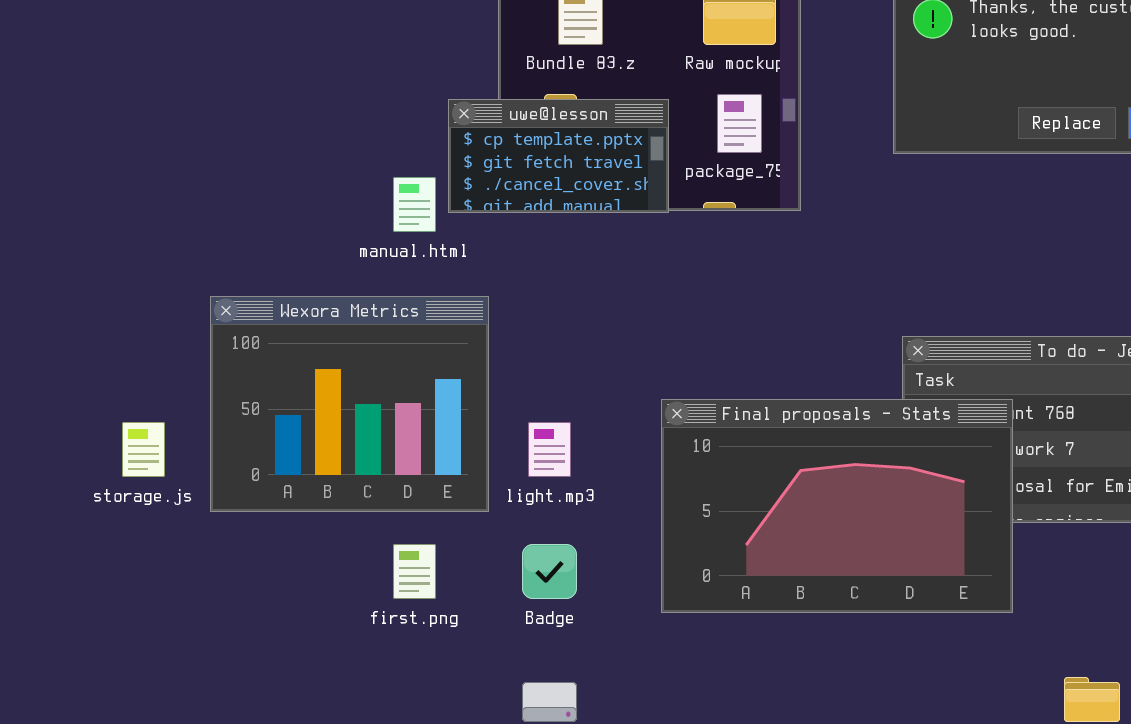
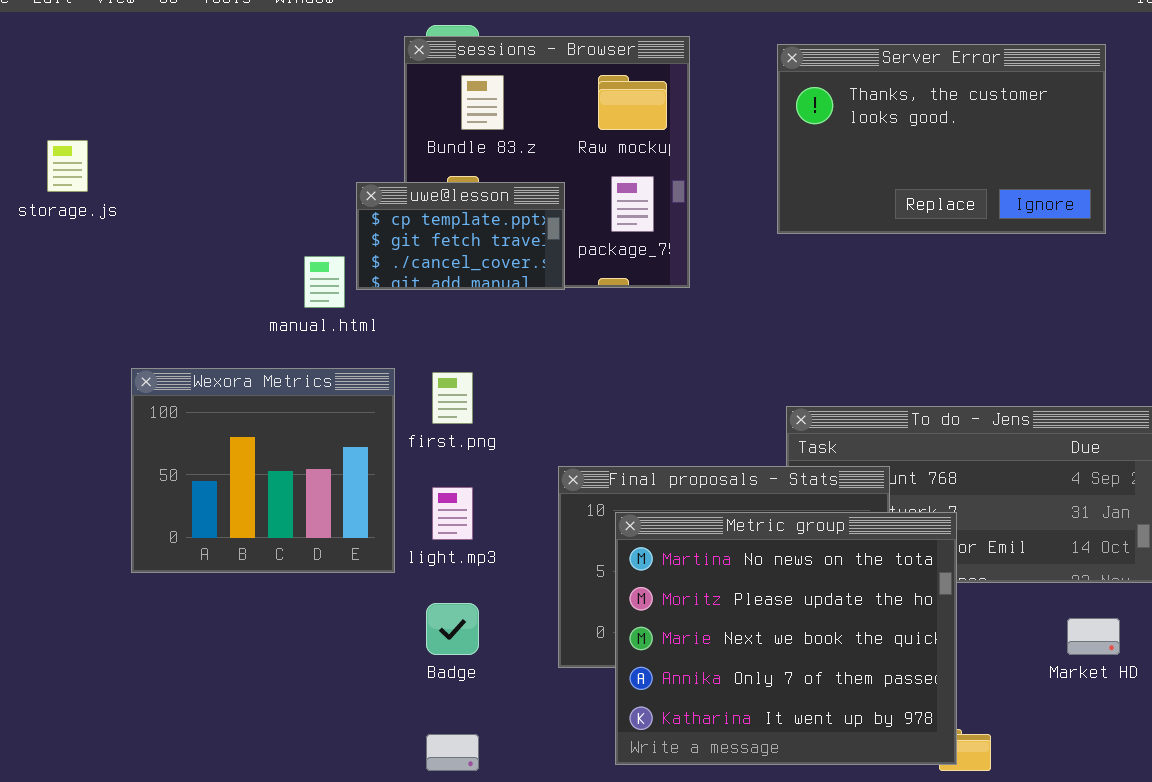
storage.js: [122,422,165,477] -> [47,140,88,192], moved
Metric group: none -> [615,512,957,765], opened
first.png: [393,544,436,599] -> [432,372,473,424], moved

